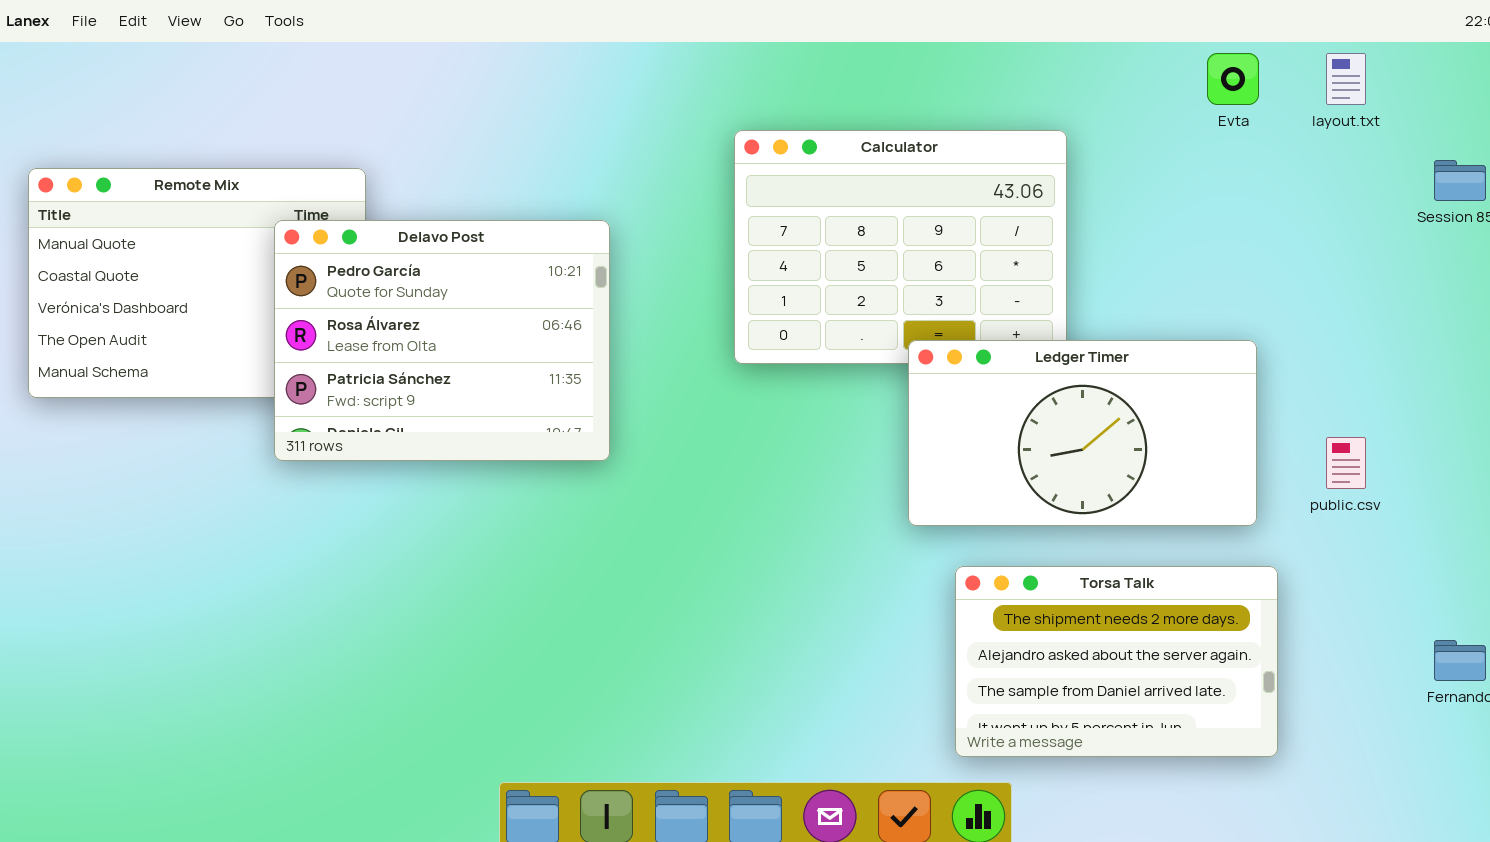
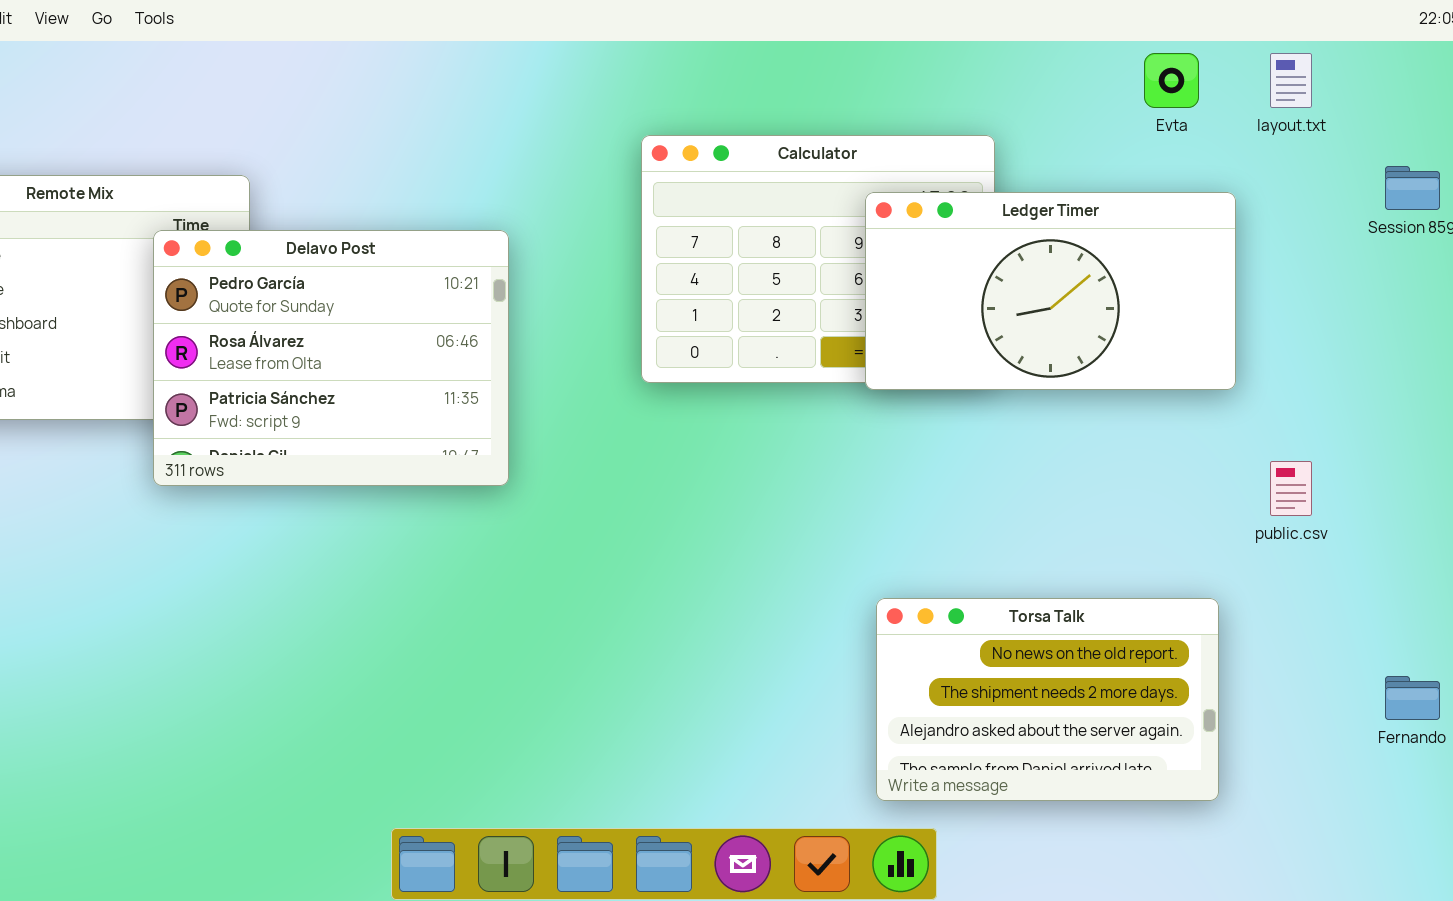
Ledger Timer: [908,340,1257,526] -> [865,192,1236,390], moved
Torsa Talk: [955,566,1278,757] -> [876,598,1219,801], scrolled up 1 row

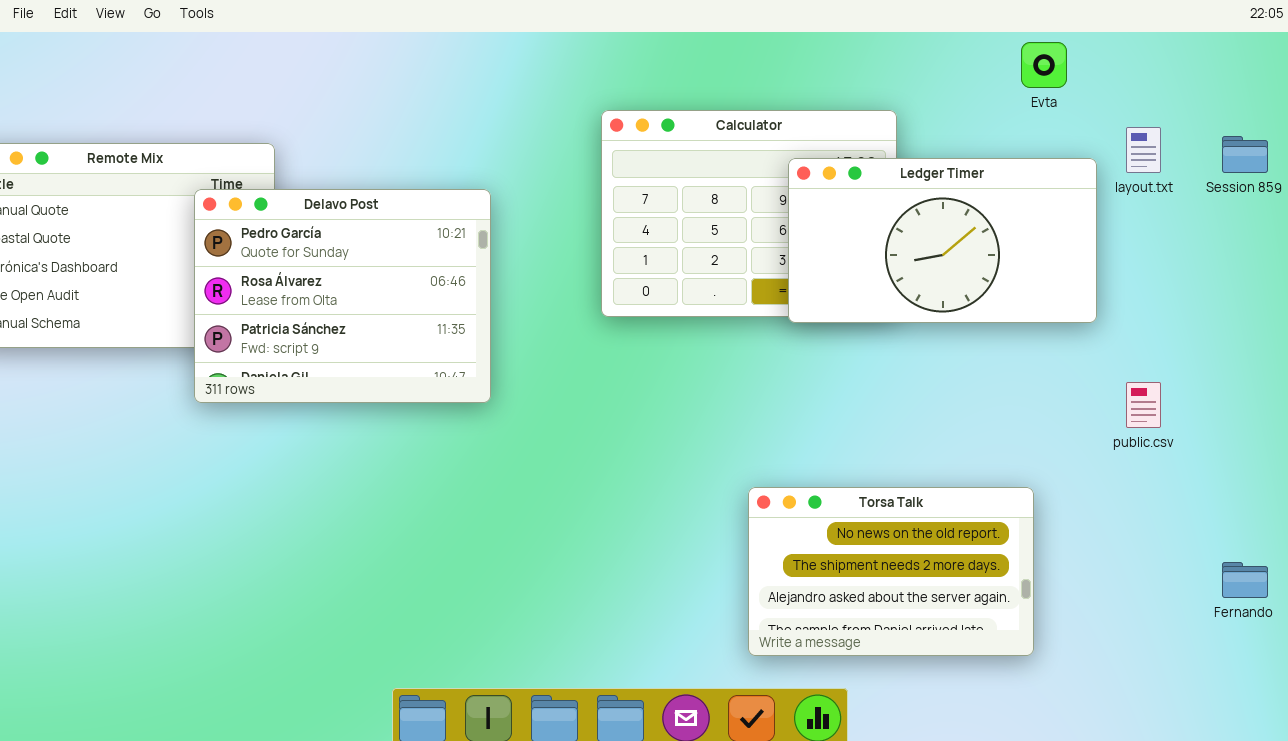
layout.txt: [1270,53,1312,108] -> [1126,127,1161,173], moved
Torsa Talk: [876,598,1219,801] -> [748,487,1034,656], moved

